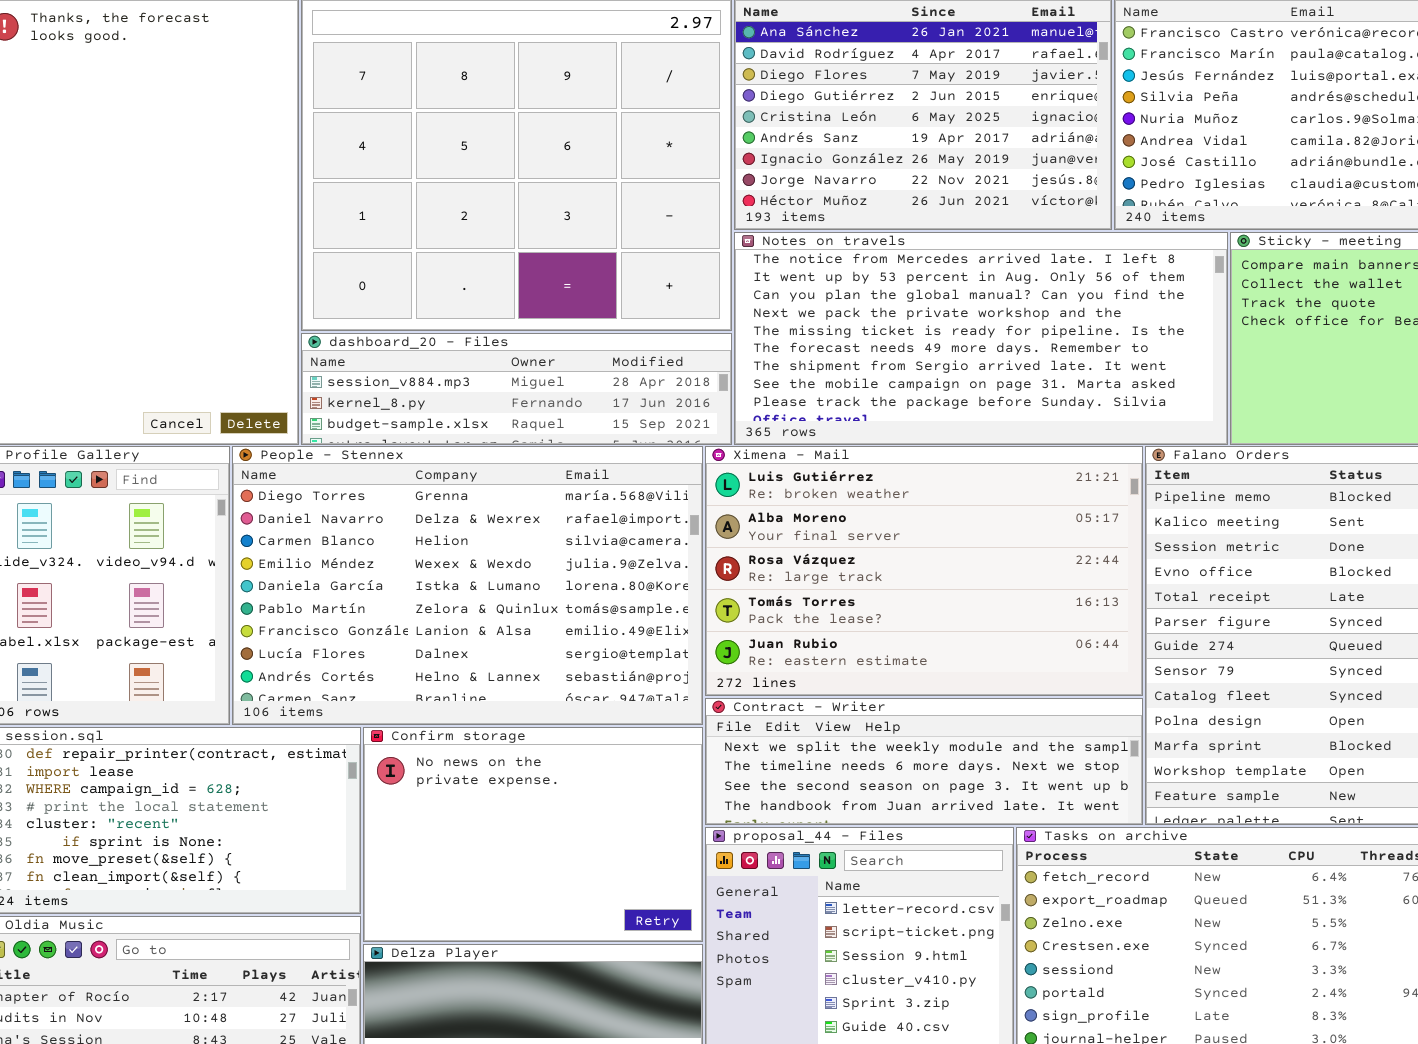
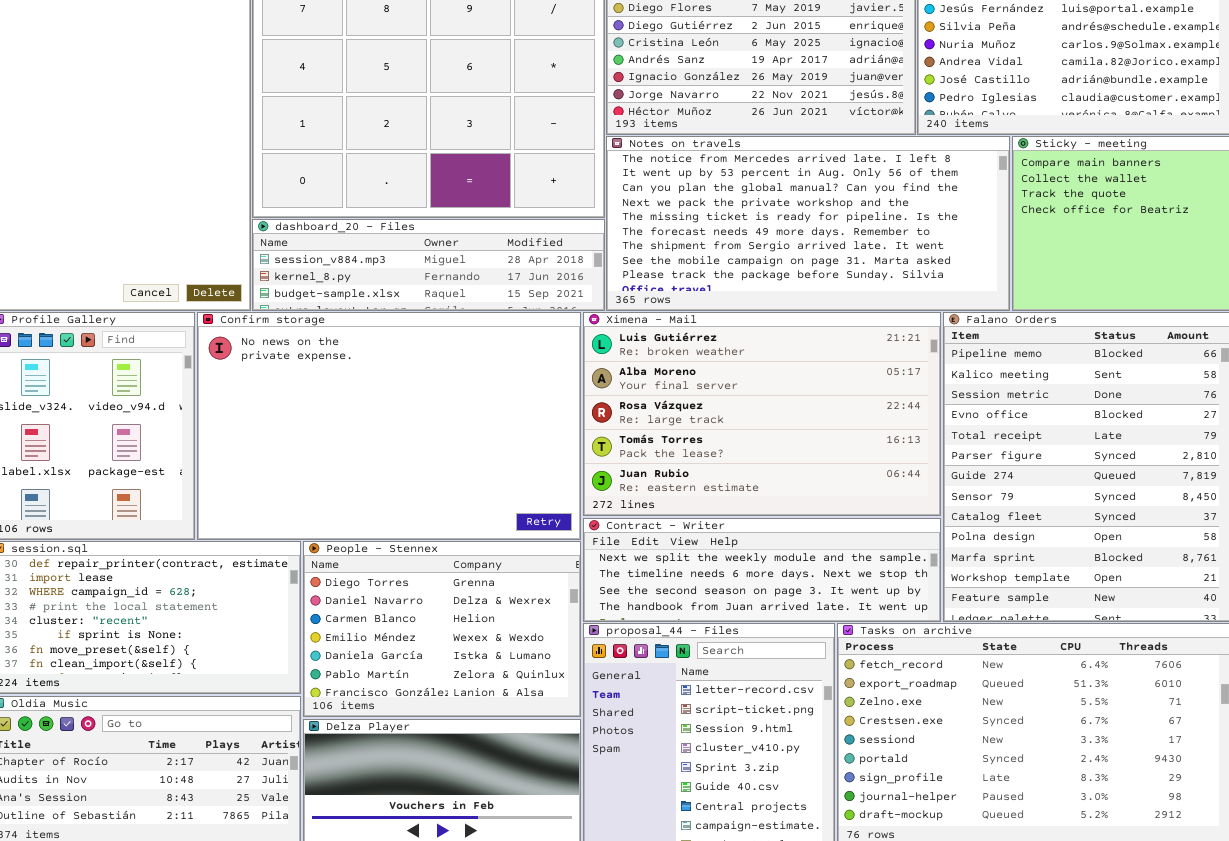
People - Stennex: [232,446,703,725] -> [303,541,581,717], moved, resized
Confirm storage: [363,727,703,942] -> [197,312,581,540], moved, resized

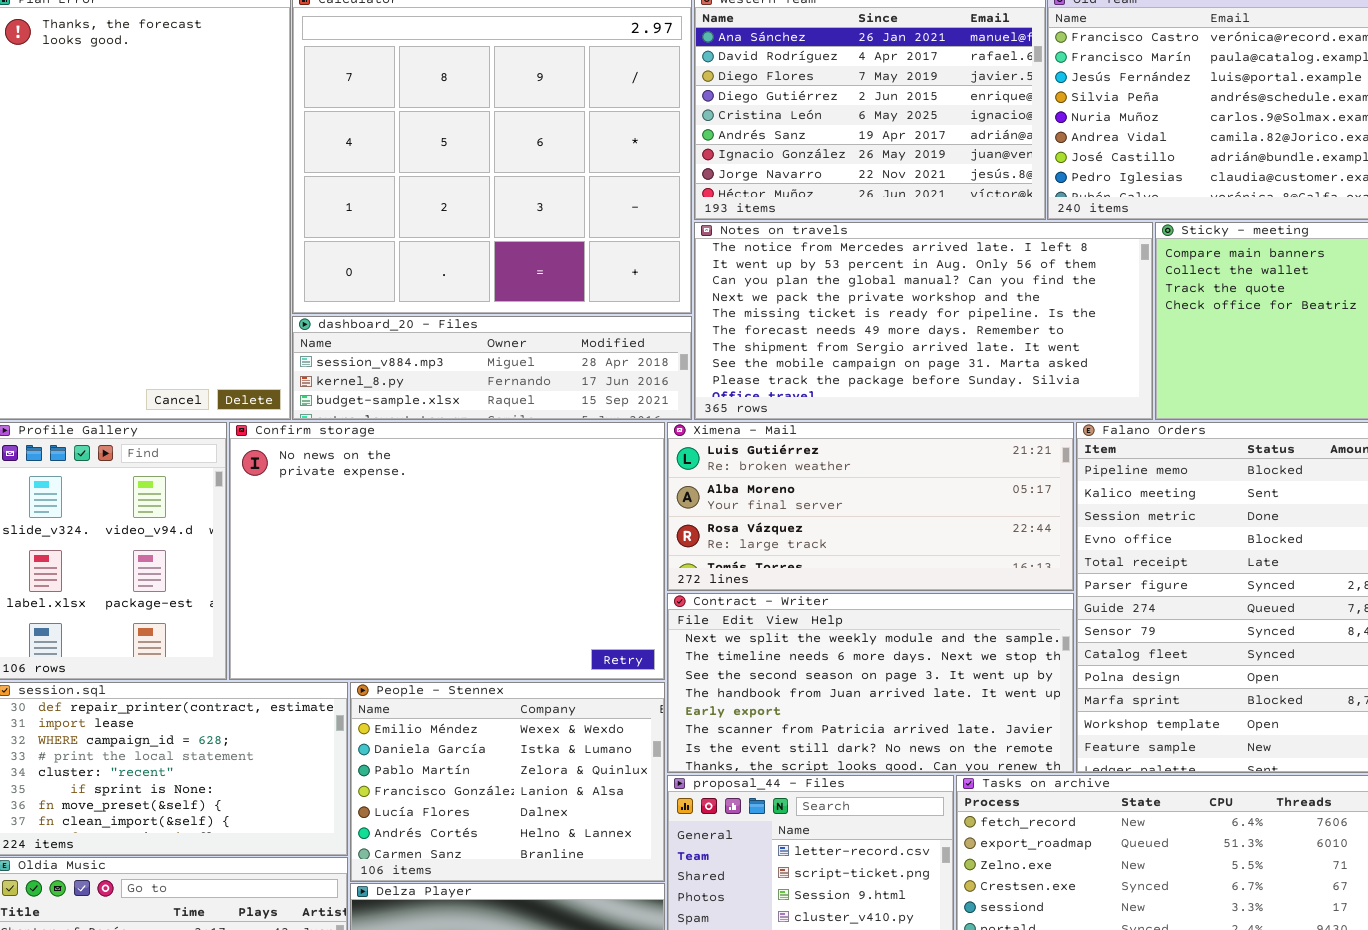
Ximena - Mail: [583,312,941,516] -> [667,422,1074,591], resized
Contract - Writer: [583,518,941,622] -> [667,593,1074,773], resized
People - Stennex: [303,541,581,717] -> [350,682,665,882], scrolled down 3 rows

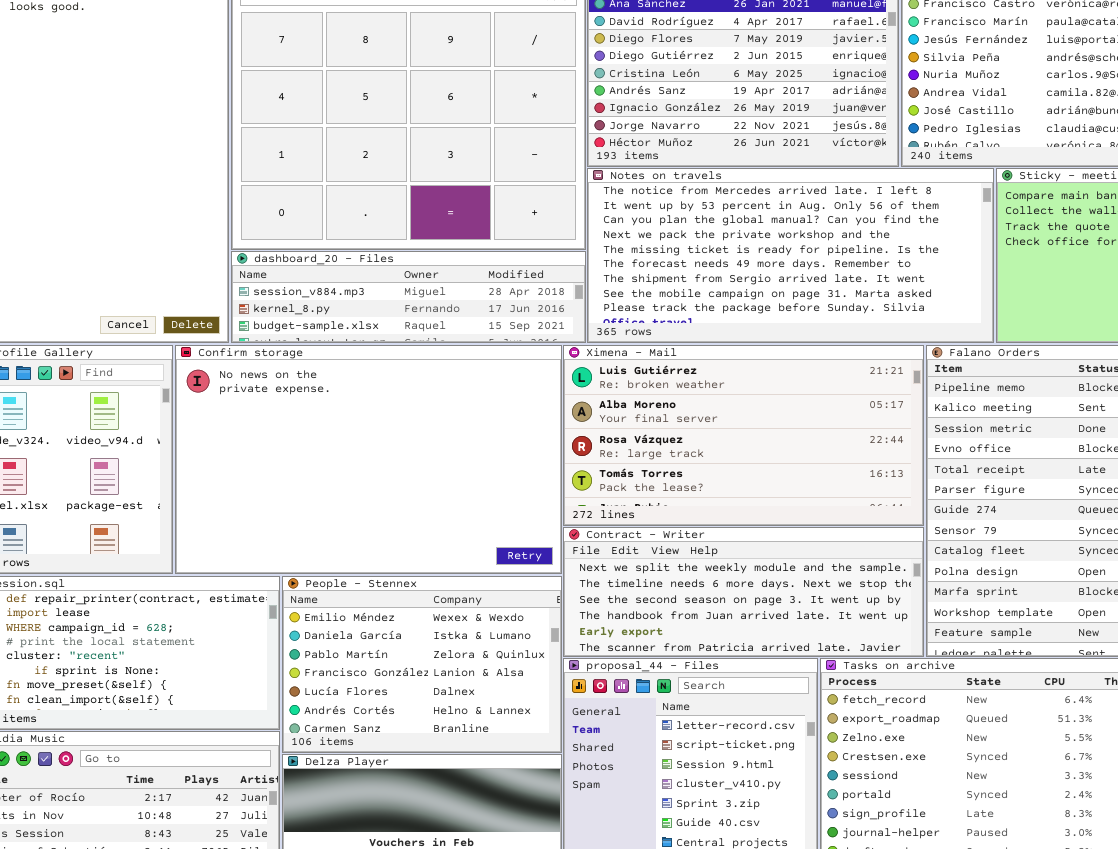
Ximena - Mail: [667,422,1074,591] -> [563,345,924,526], resized
Contract - Writer: [667,593,1074,773] -> [563,527,924,657], resized

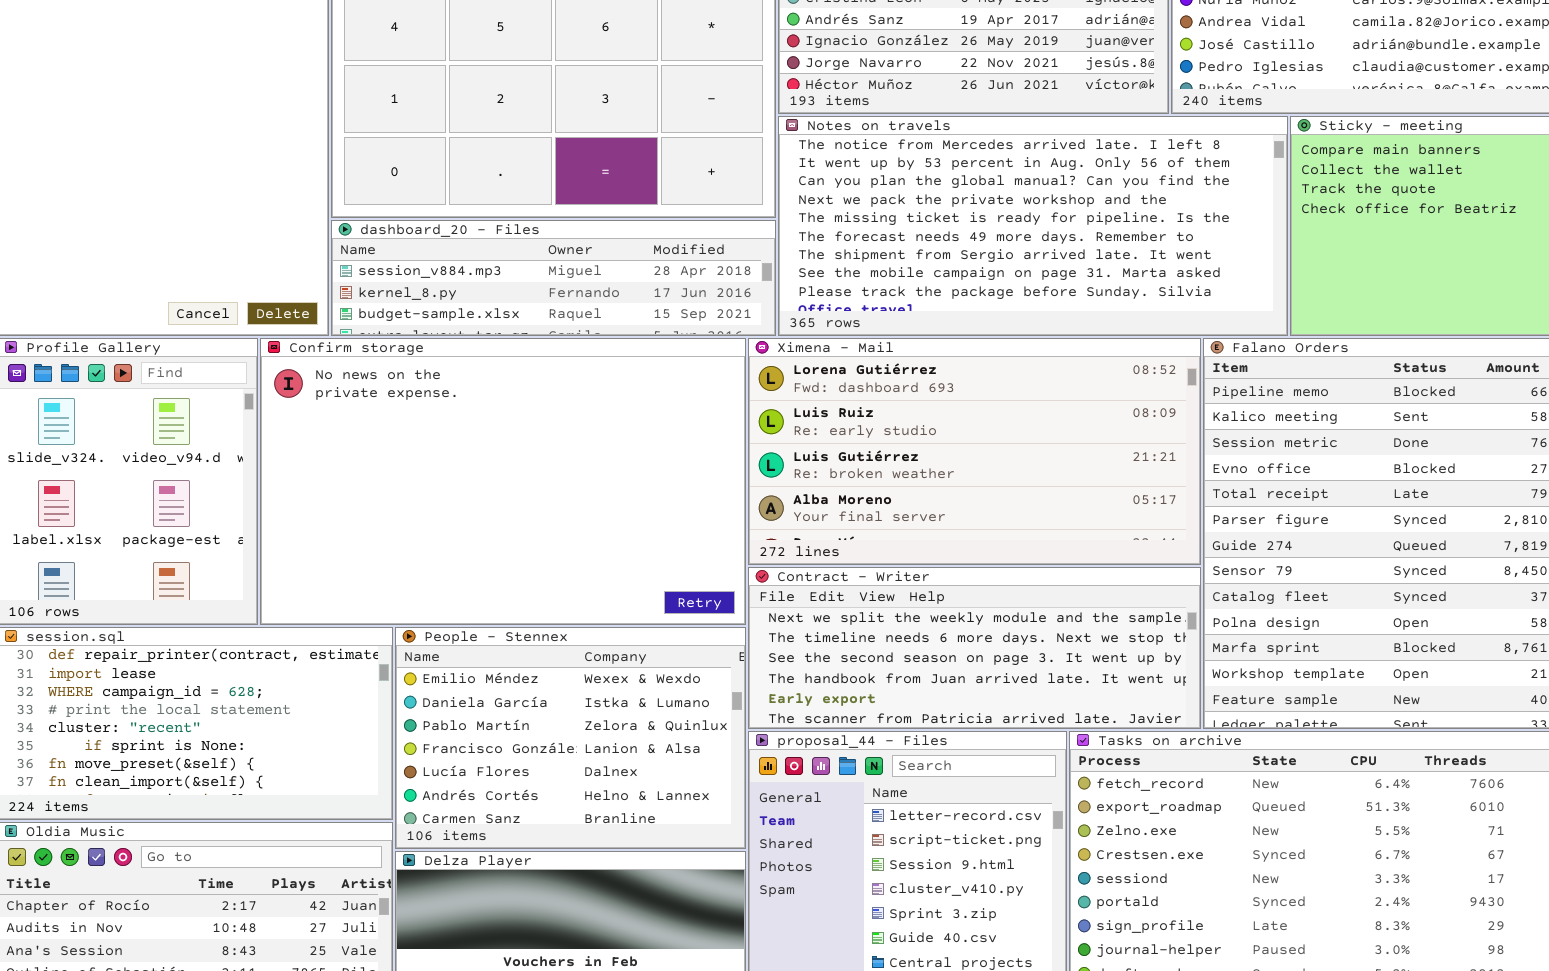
Ximena - Mail: [563,345,924,526] -> [748,338,1201,565], scrolled up 2 rows

